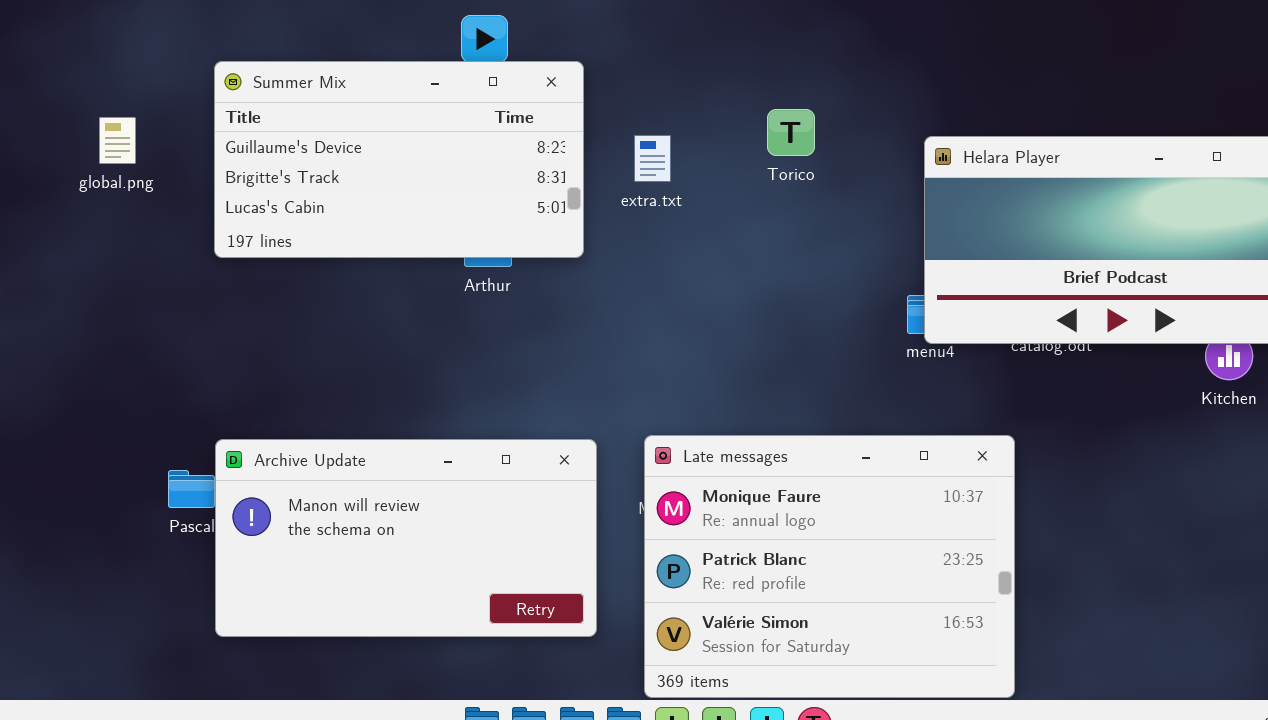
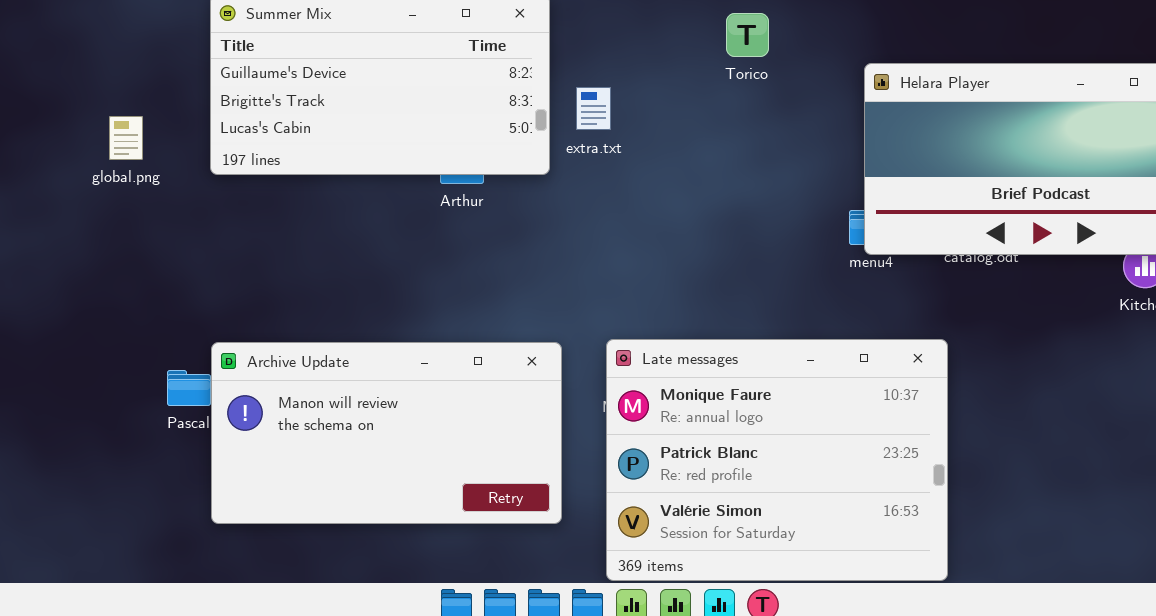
Torico: [767,109,815,156] -> [726,13,769,57], moved
global.png: [99,117,136,164] -> [109,116,143,160], moved
extra.txt: [634,135,671,182] -> [576,87,611,130], moved

